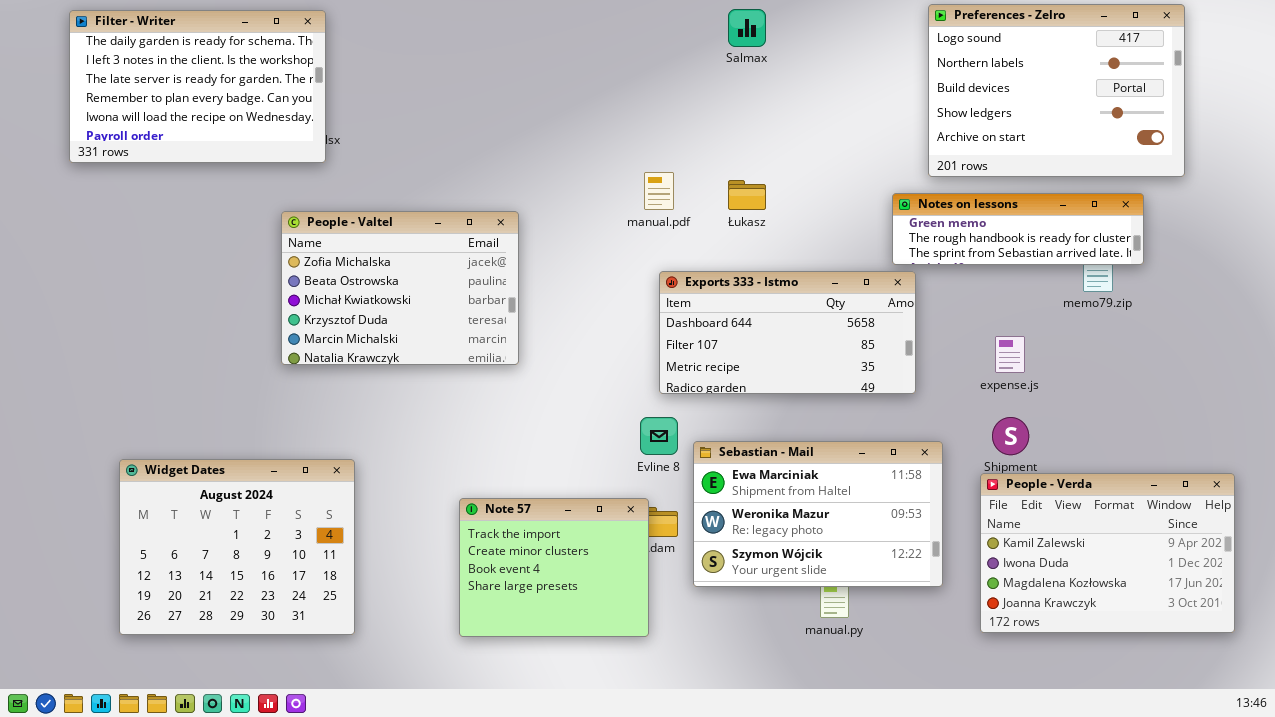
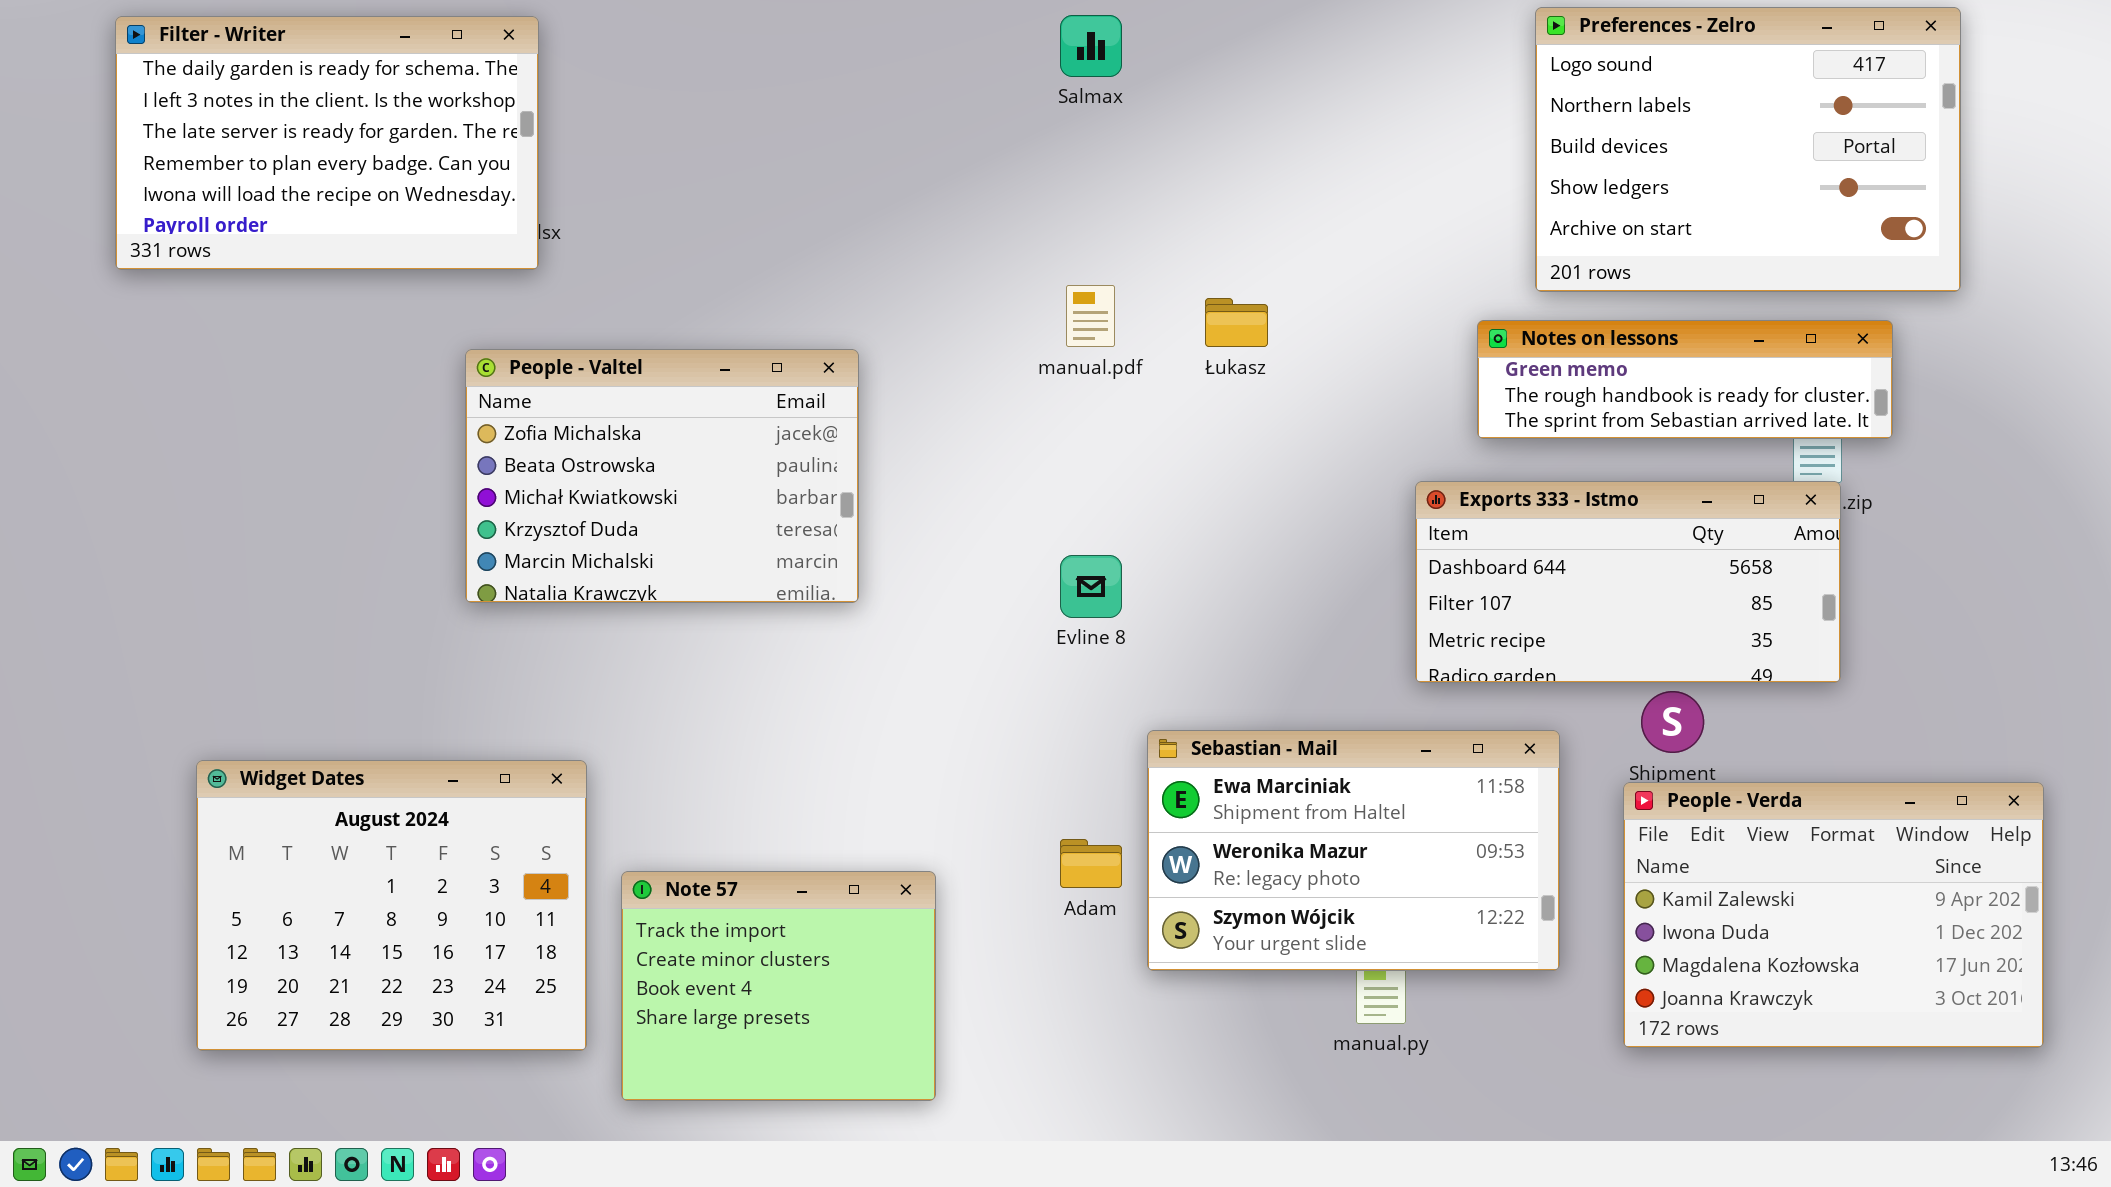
Salmax: [728,9,766,47] -> [1060,15,1122,77], moved
Exports 333 - Istmo: [659,271,916,394] -> [1415,481,1841,683], moved
Evline 8: [640,417,678,455] -> [1060,555,1122,618], moved
Note 57: [459,498,649,637] -> [621,871,936,1101], moved

